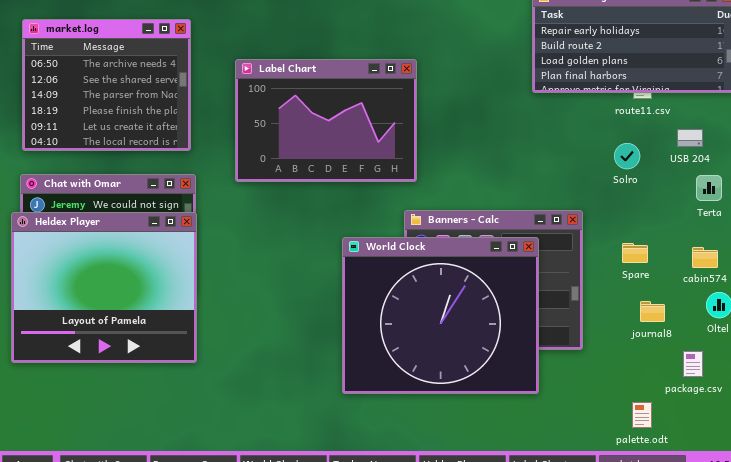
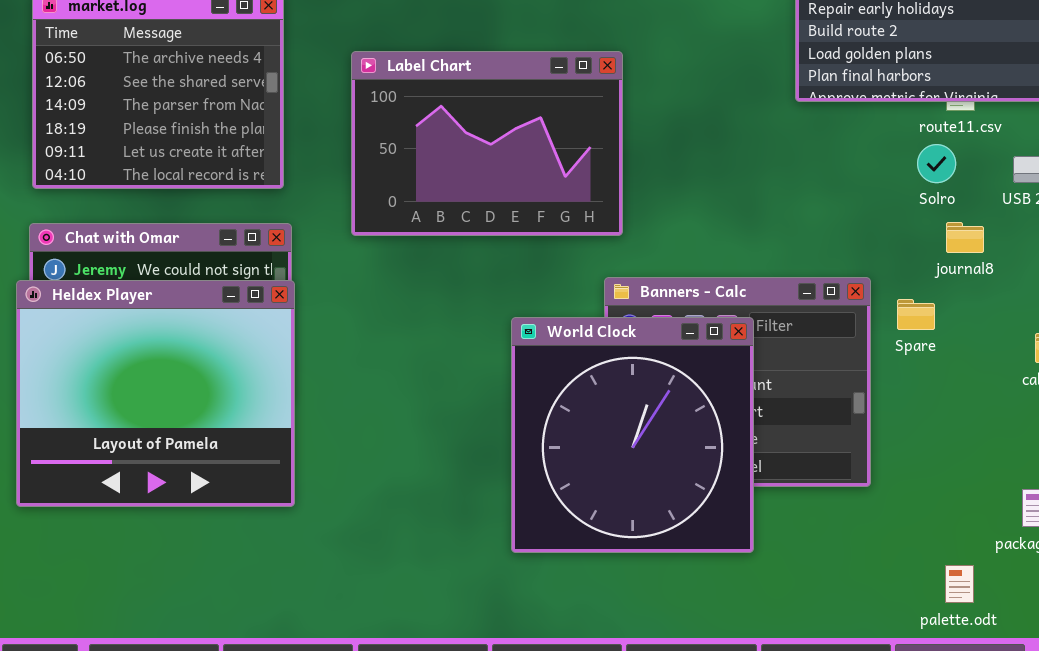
Solro: [614,143,640,169] -> [917,144,956,183], moved
World Clock: [342,237,539,394] -> [511,317,754,553], resized
Spare: [622,243,648,263] -> [897,299,935,330], moved
journal8: [640,301,665,322] -> [946,222,984,253], moved

